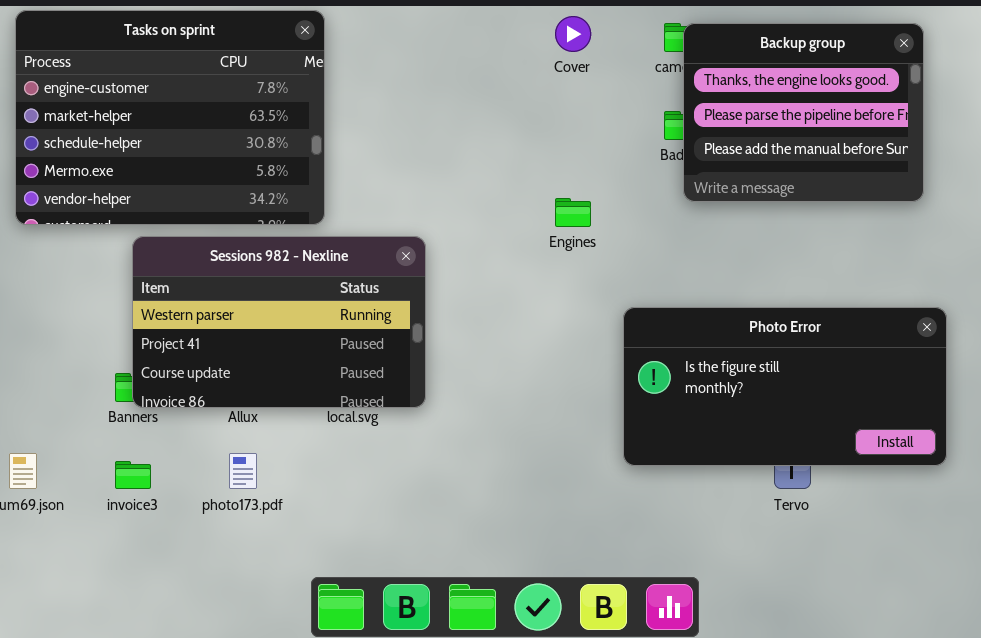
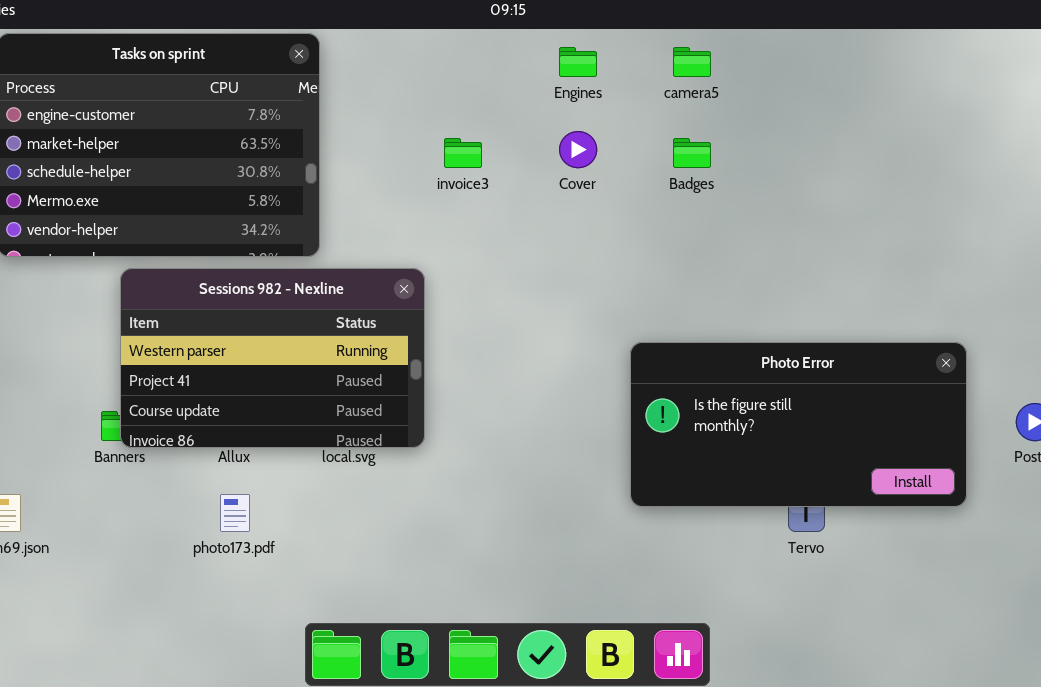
Cover: [555,16,591,52] -> [559,131,597,168], moved
Backup group: [683,23,924,202] -> none, closed
Engines: [555,198,591,227] -> [559,47,597,77], moved
invoice3: [115,461,151,489] -> [444,138,482,168], moved

